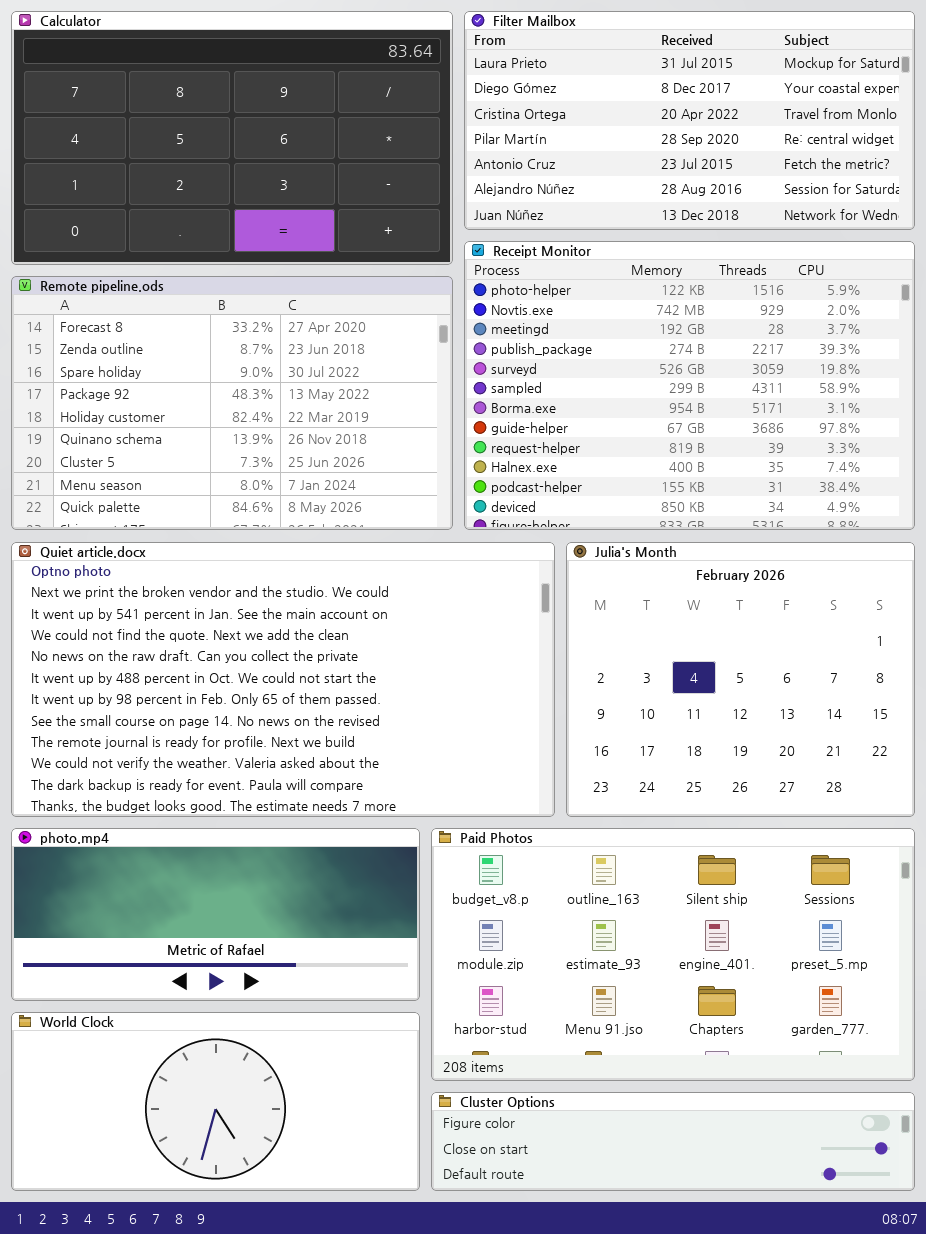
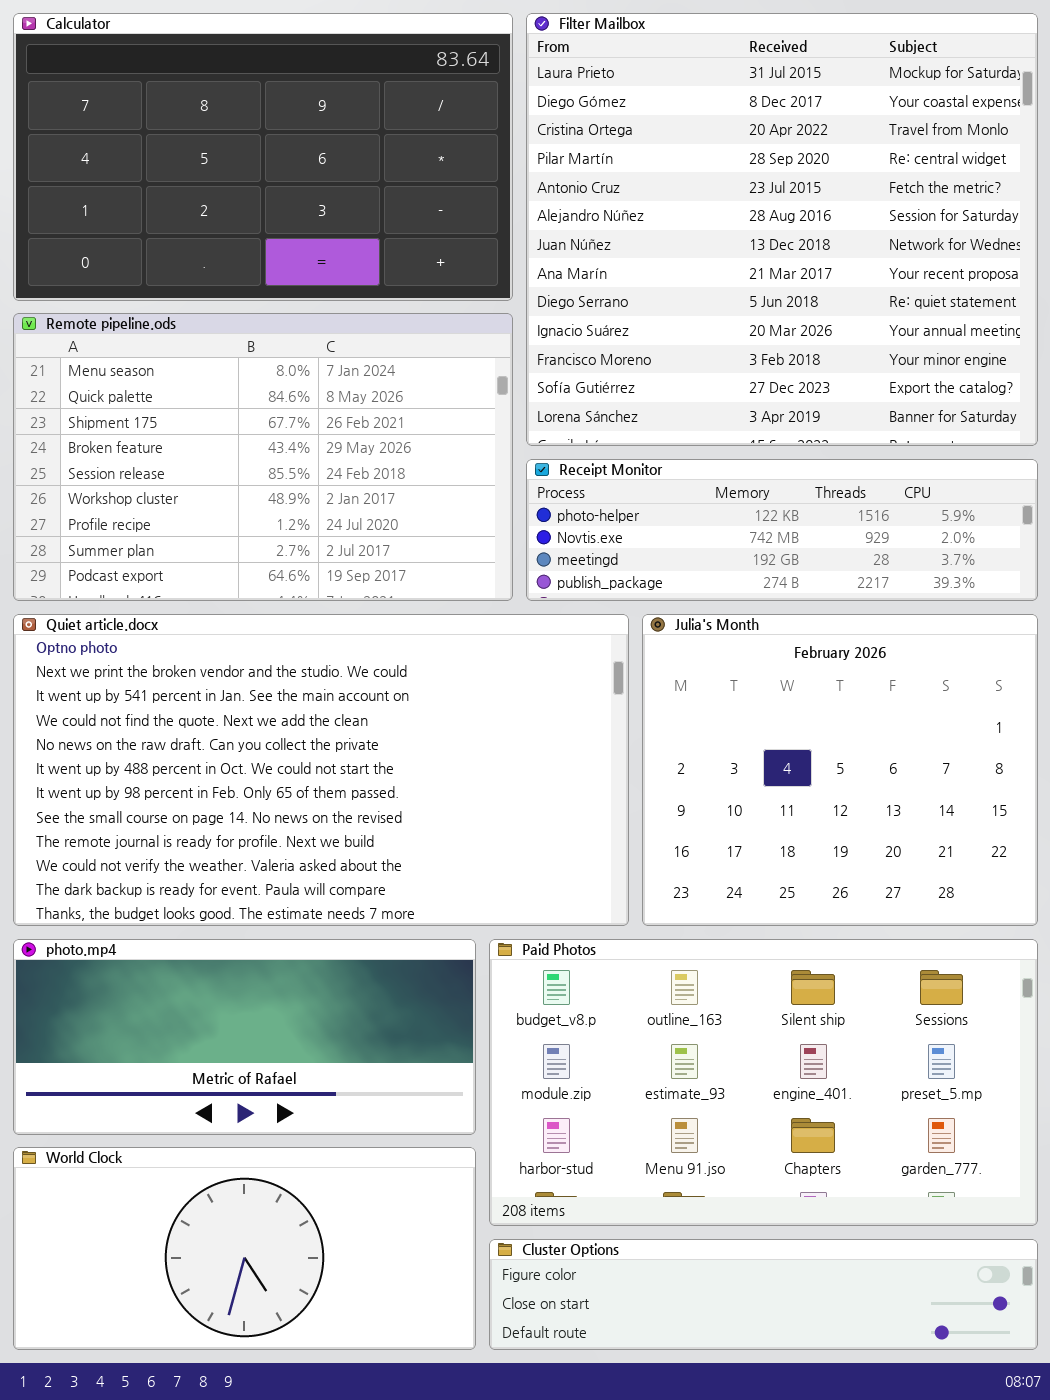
Filter Mailbox: [464,11,915,230] -> [526,13,1038,446], resized
Receipt Monitor: [464,241,915,530] -> [526,459,1038,601], resized
Remote pipeline.ods: [11,276,453,530] -> [13,313,513,601], scrolled down 7 rows

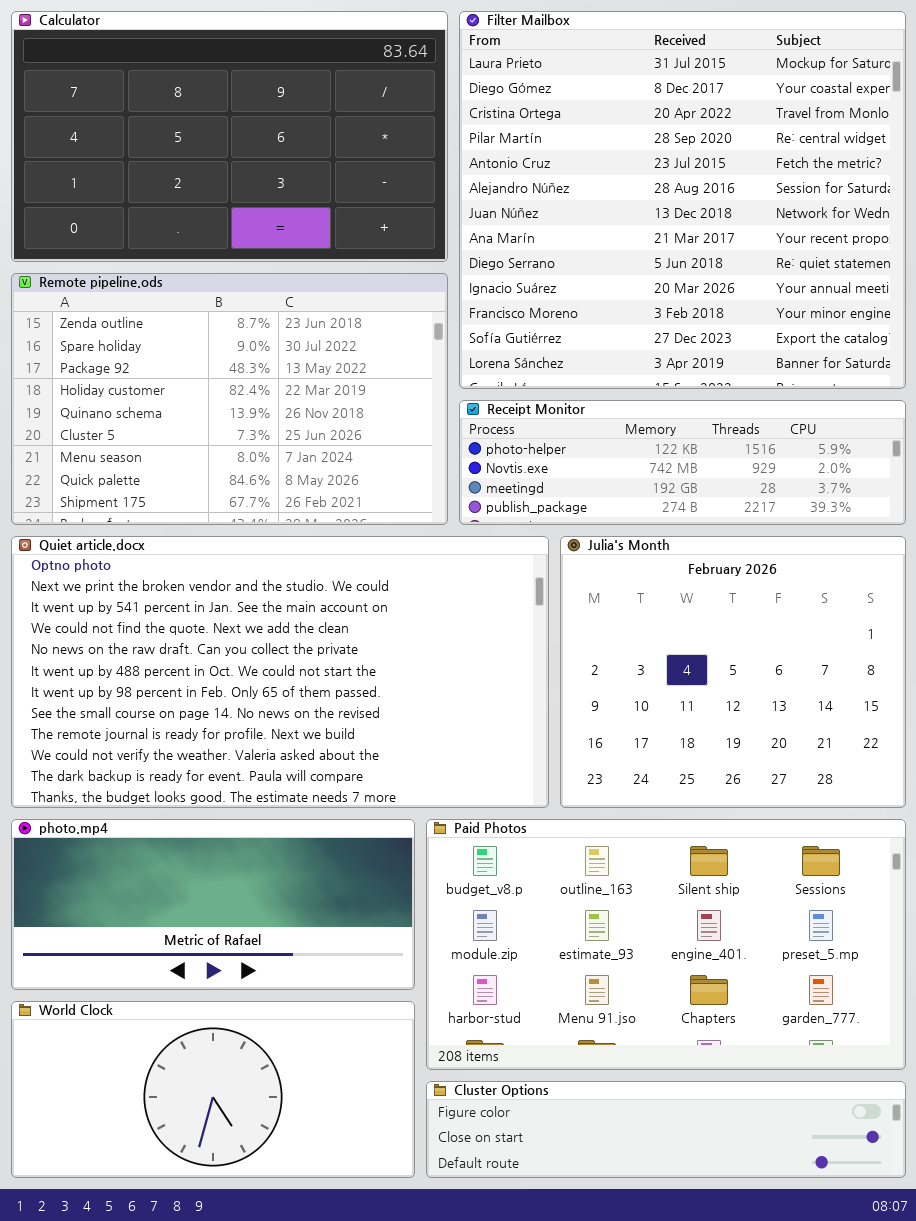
Remote pipeline.ods: [13,313,513,601] -> [11,273,448,525], scrolled up 6 rows

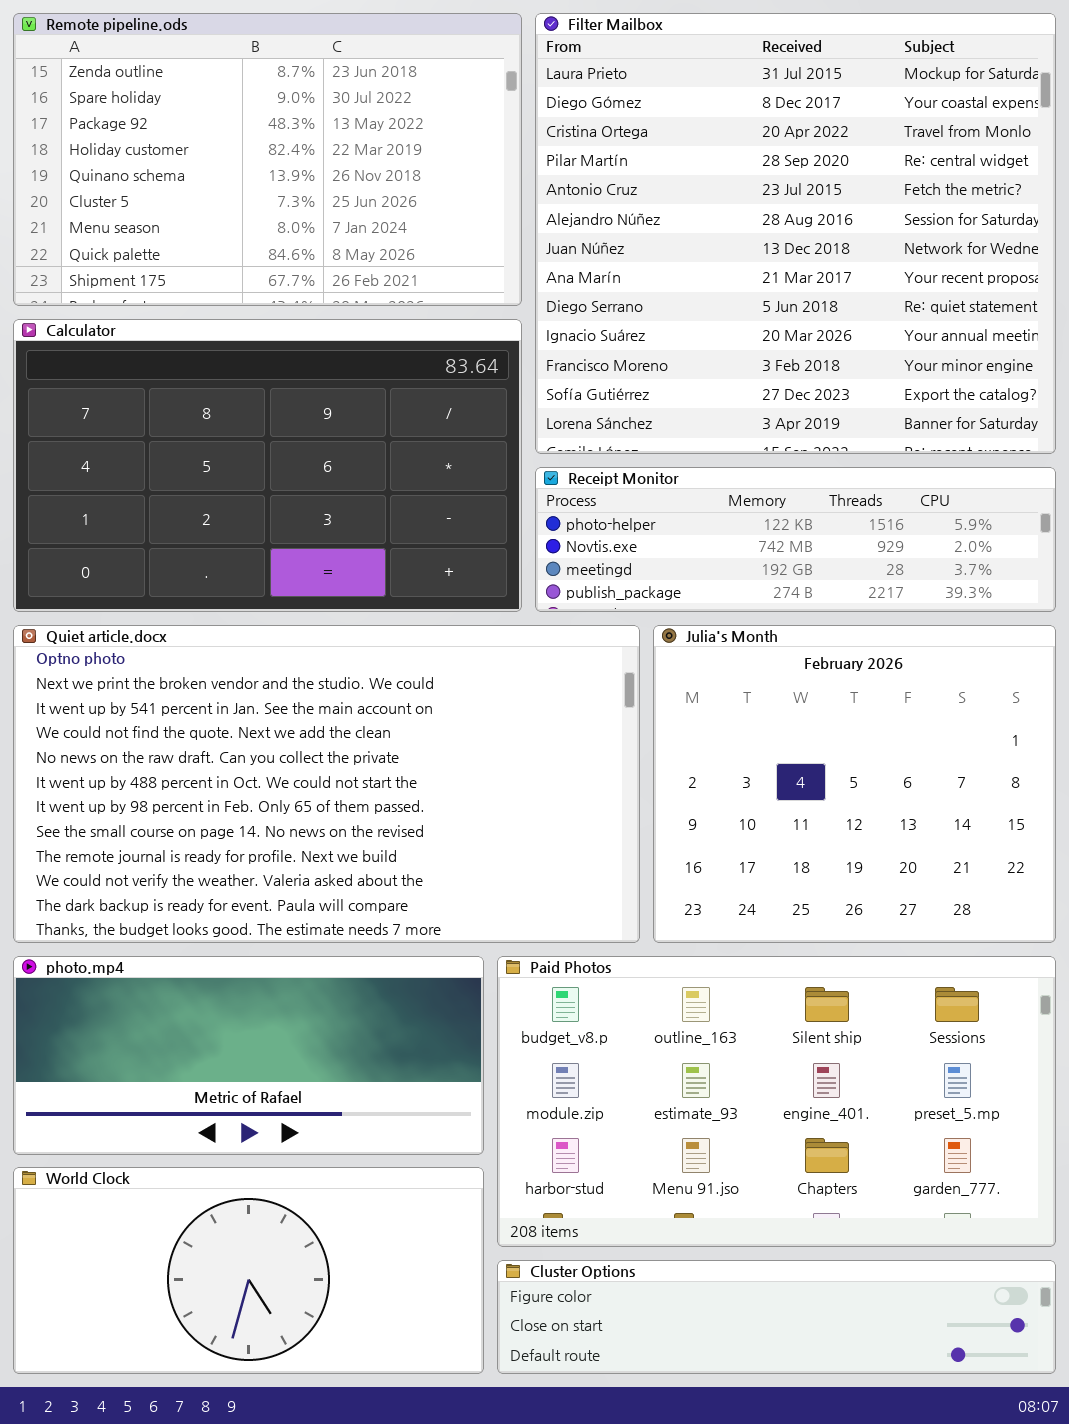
Calculator: [11,11,448,262] -> [13,319,522,612], moved
Remote pipeline.ods: [11,273,448,525] -> [13,13,522,306], moved

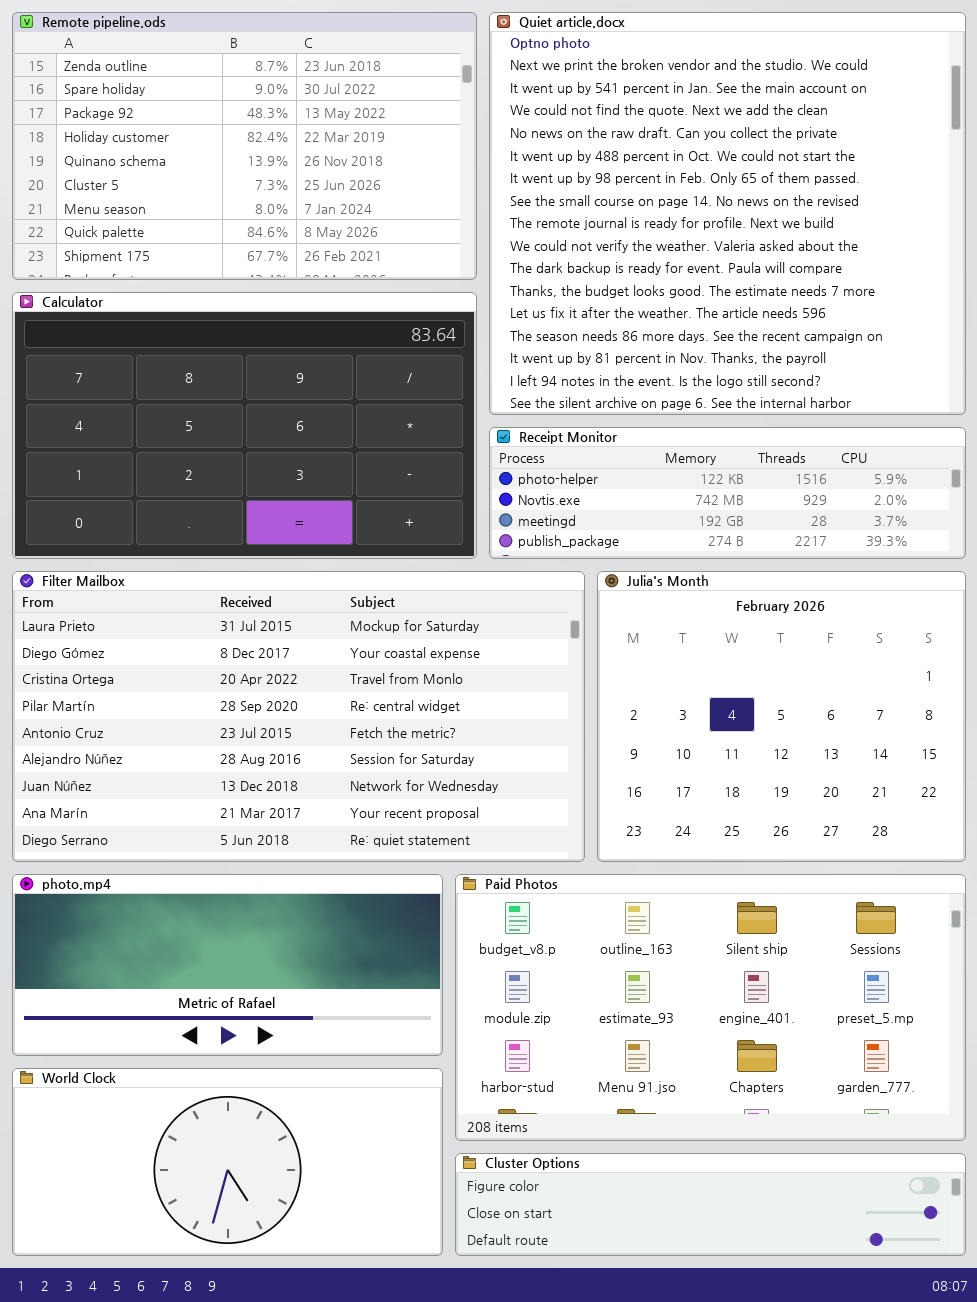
Filter Mailbox: [535,13,1056,454] -> [12,571,585,862], moved, resized
Quiet article.docx: [13,625,640,943] -> [489,12,966,415], moved, resized

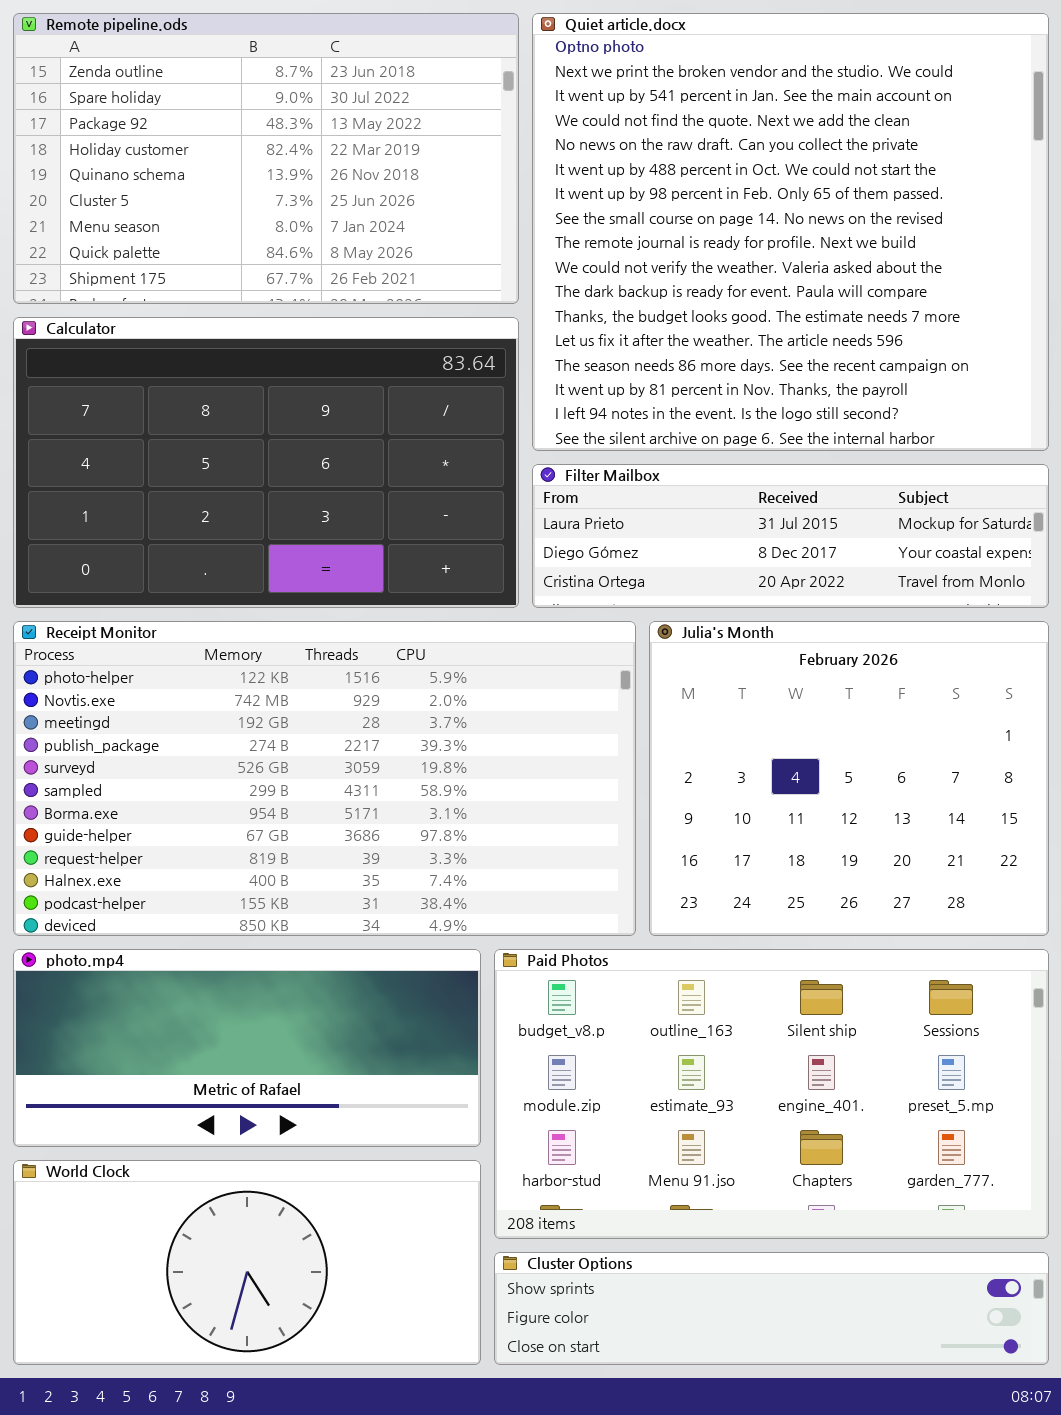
Receipt Monitor: [489,427,966,559] -> [13,621,636,936], moved, resized
Filter Mailbox: [12,571,585,862] -> [532,464,1049,608], moved, resized
Cluster Options: [455,1153,966,1256] -> [494,1252,1049,1365], scrolled up 1 row

